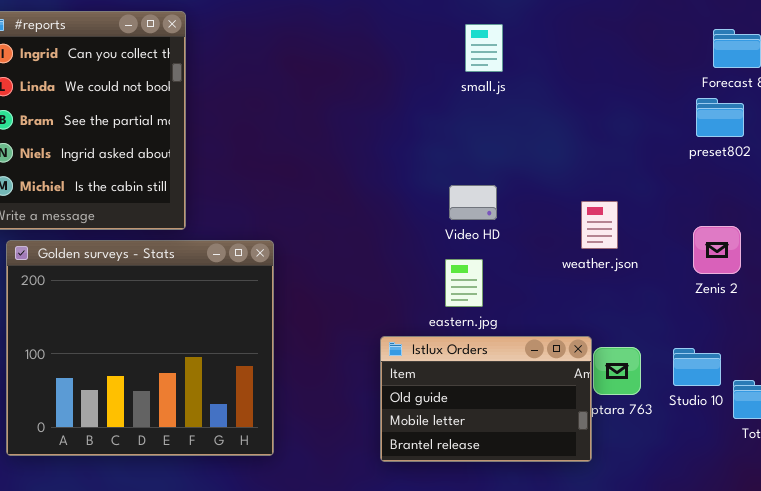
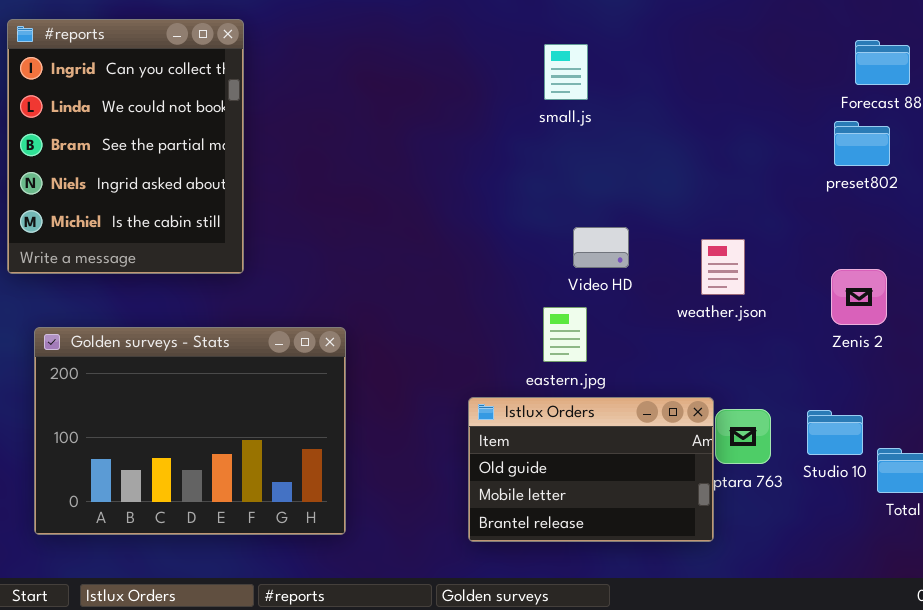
small.js: [465,24,503,72] -> [544,44,588,100], moved
Video HD: [449,185,497,220] -> [573,227,629,268], moved
Golden surveys - Stats: [6,240,274,456] -> [34,327,346,535], resized

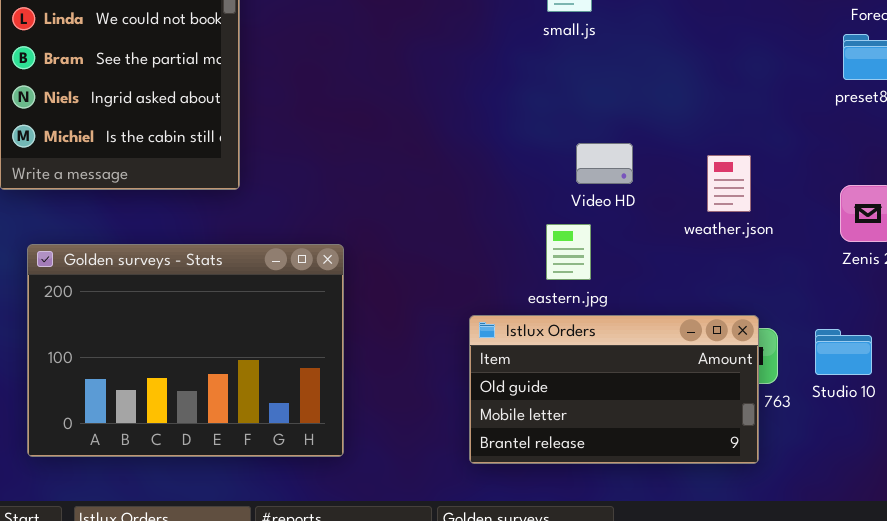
Istlux Orders: [468,397,714,542] -> [469,315,759,464], resized

